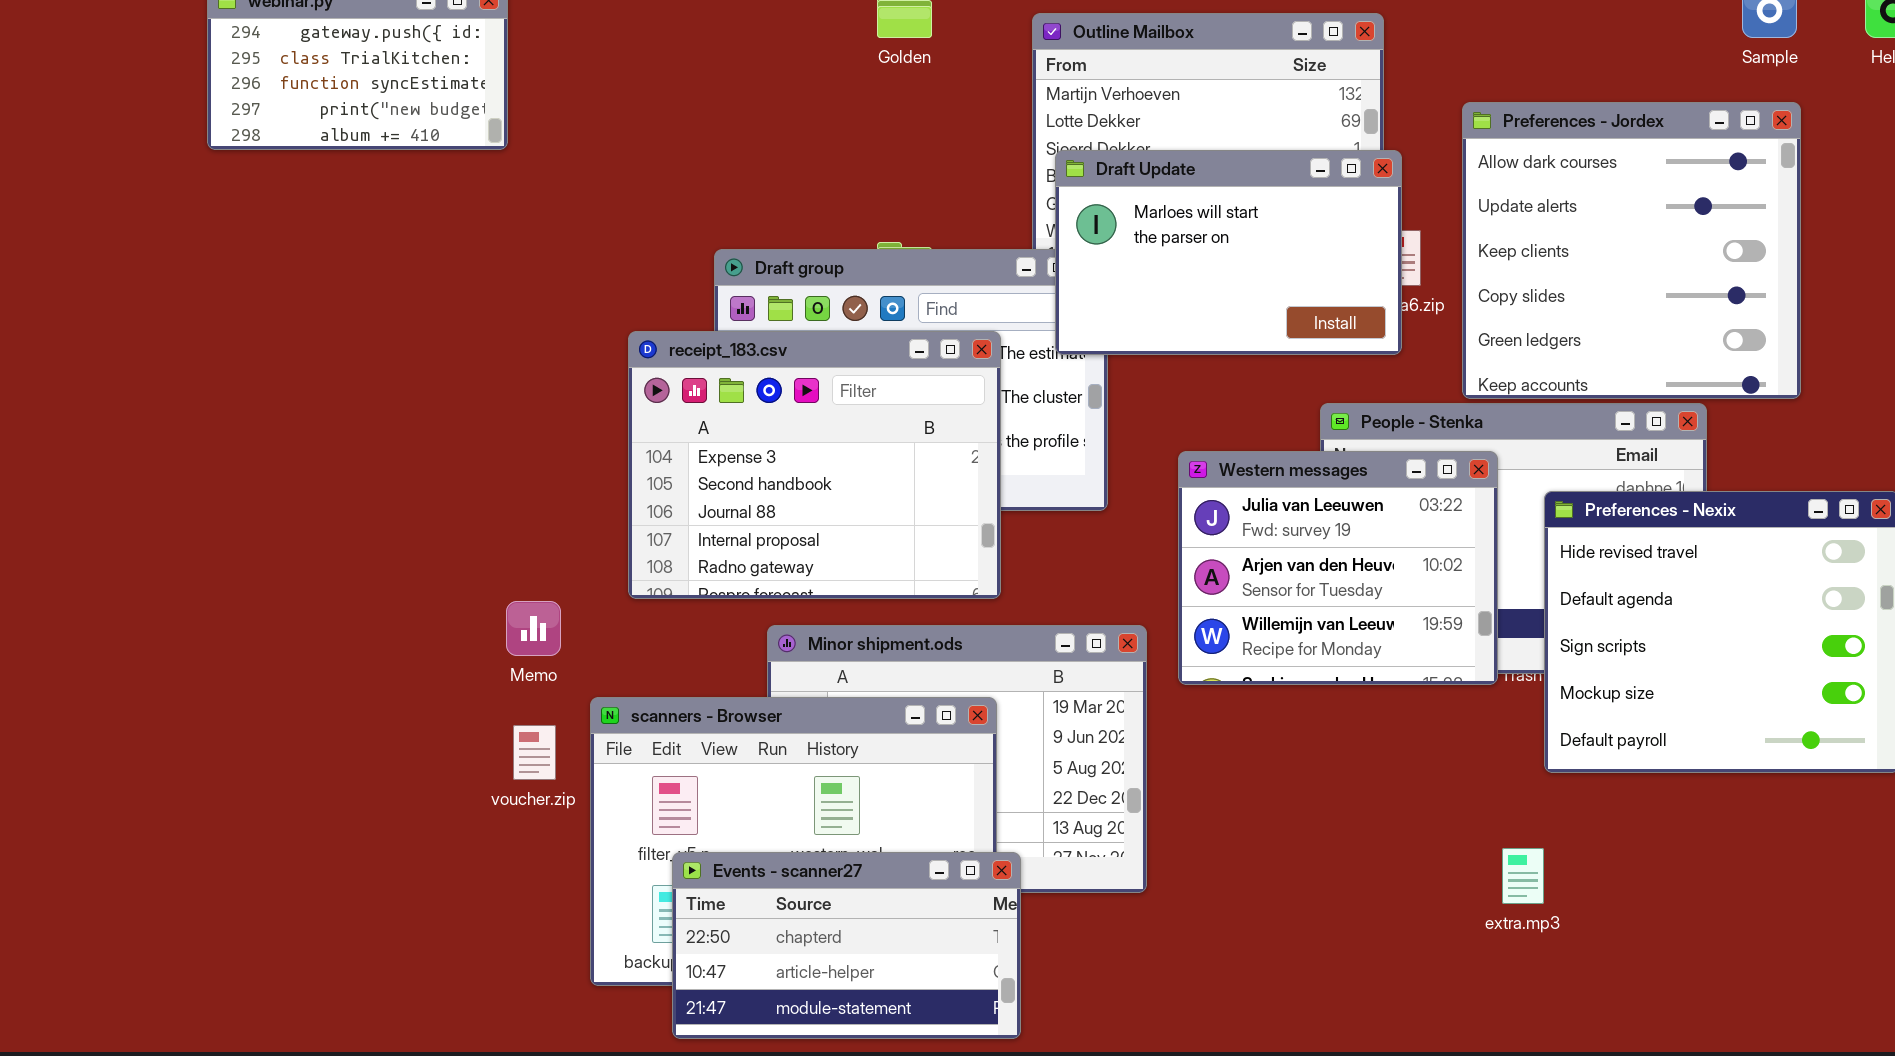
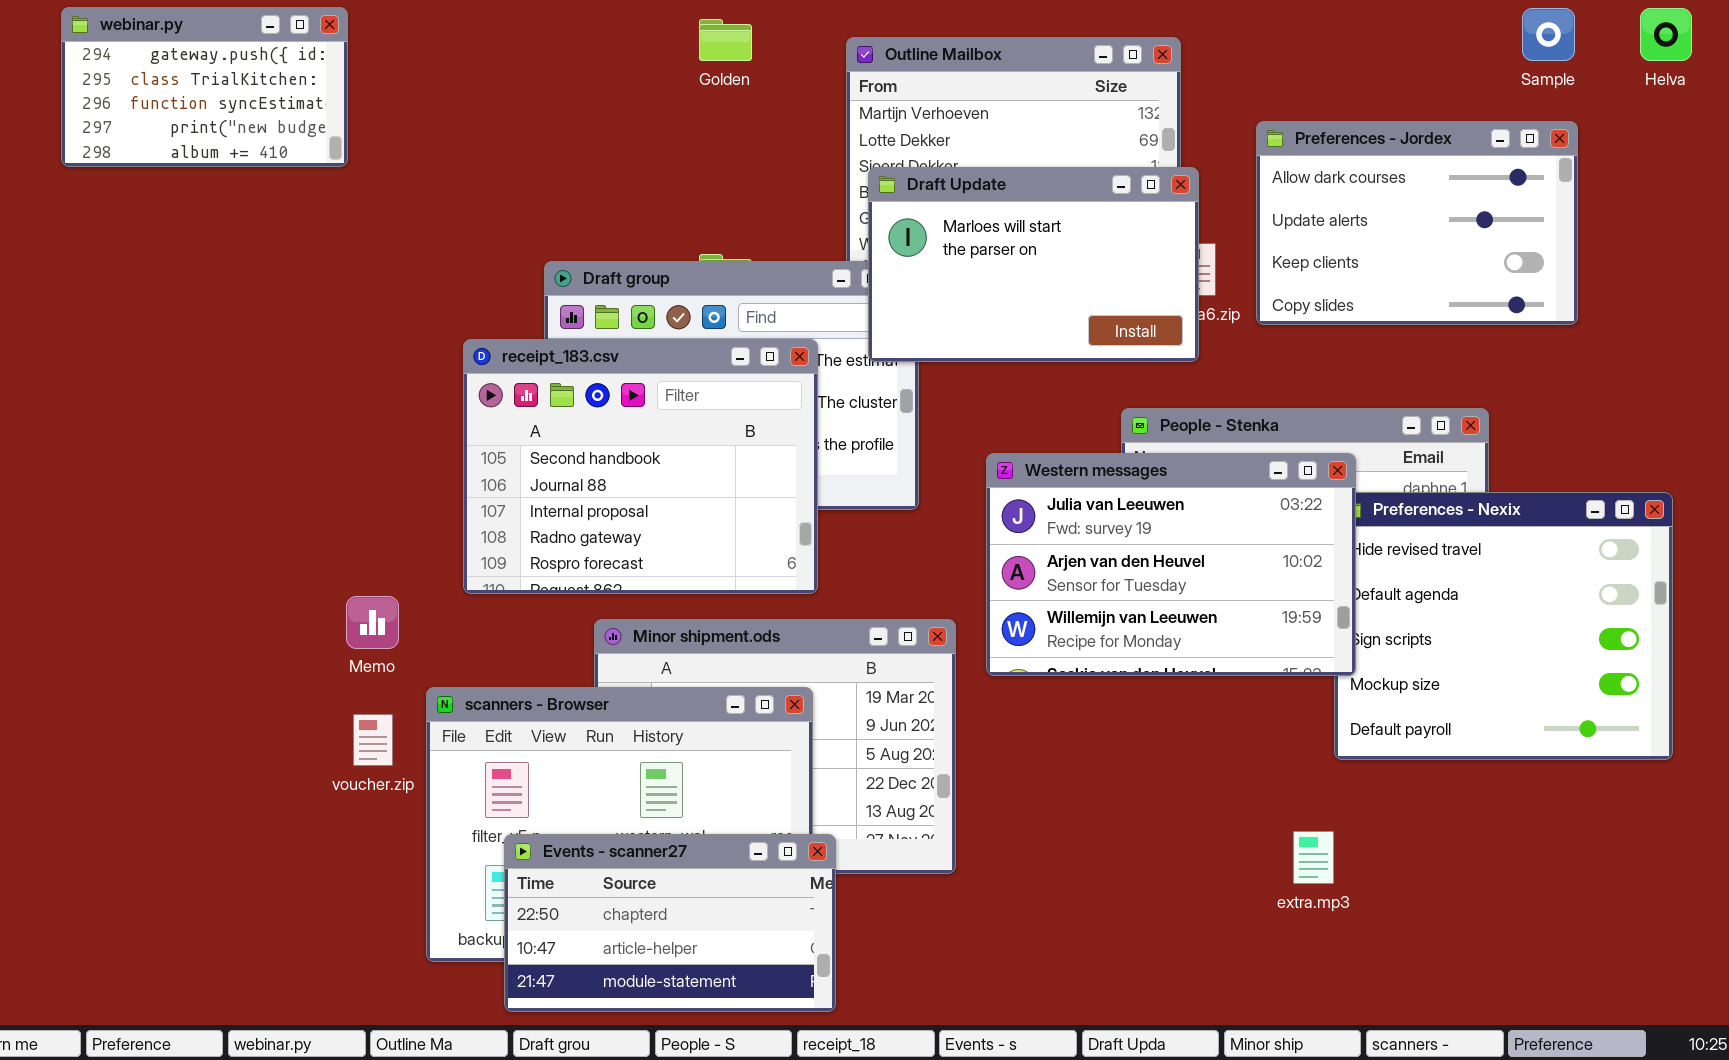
Preferences - Jordex: [1462,102,1801,399] -> [1256,121,1578,325], resized
receipt_183.csv: [628,331,1001,599] -> [463,339,818,594], scrolled down 1 row
Western messages: [1178,451,1498,685] -> [986,453,1356,676], resized

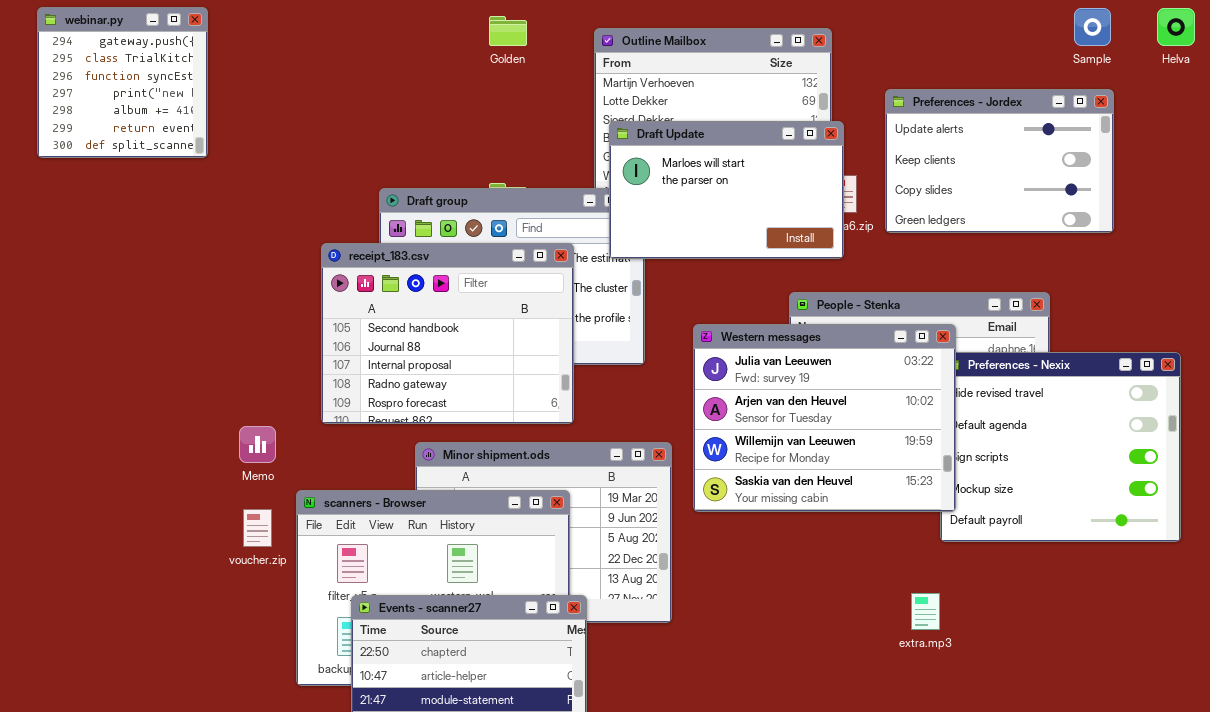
webinar.py: [61,7,348,167] -> [37,7,208,158], resized
Preferences - Jordex: [1256,121,1578,325] -> [885,89,1114,233], scrolled down 1 row
Western messages: [986,453,1356,676] -> [693,324,956,512], resized

